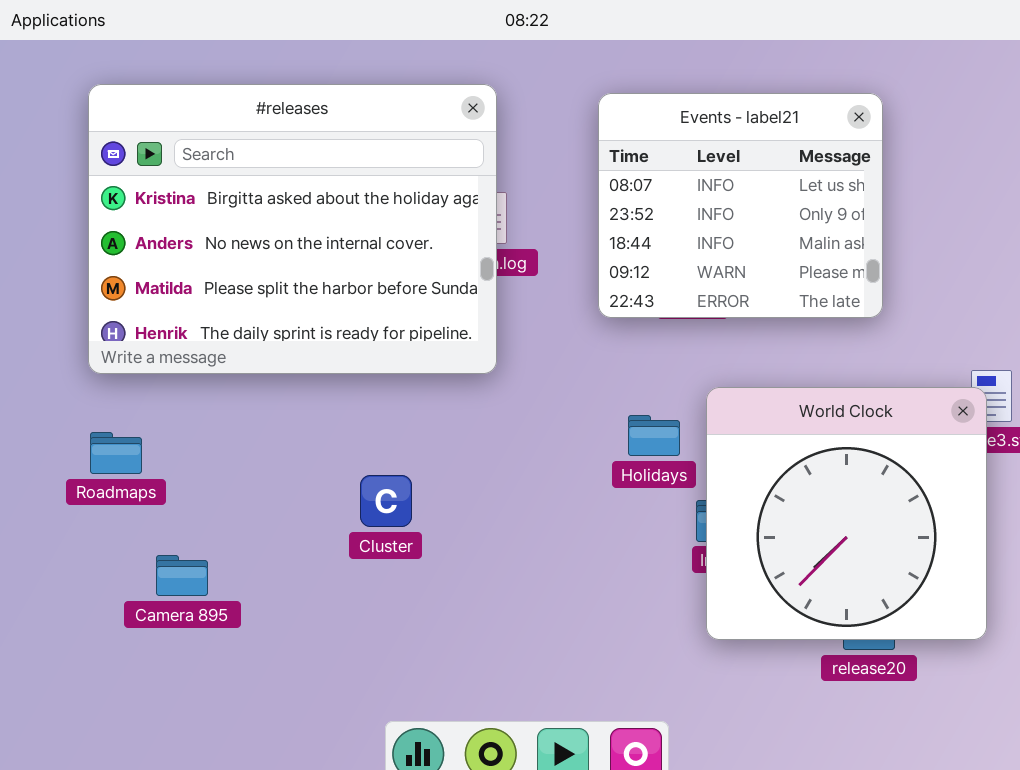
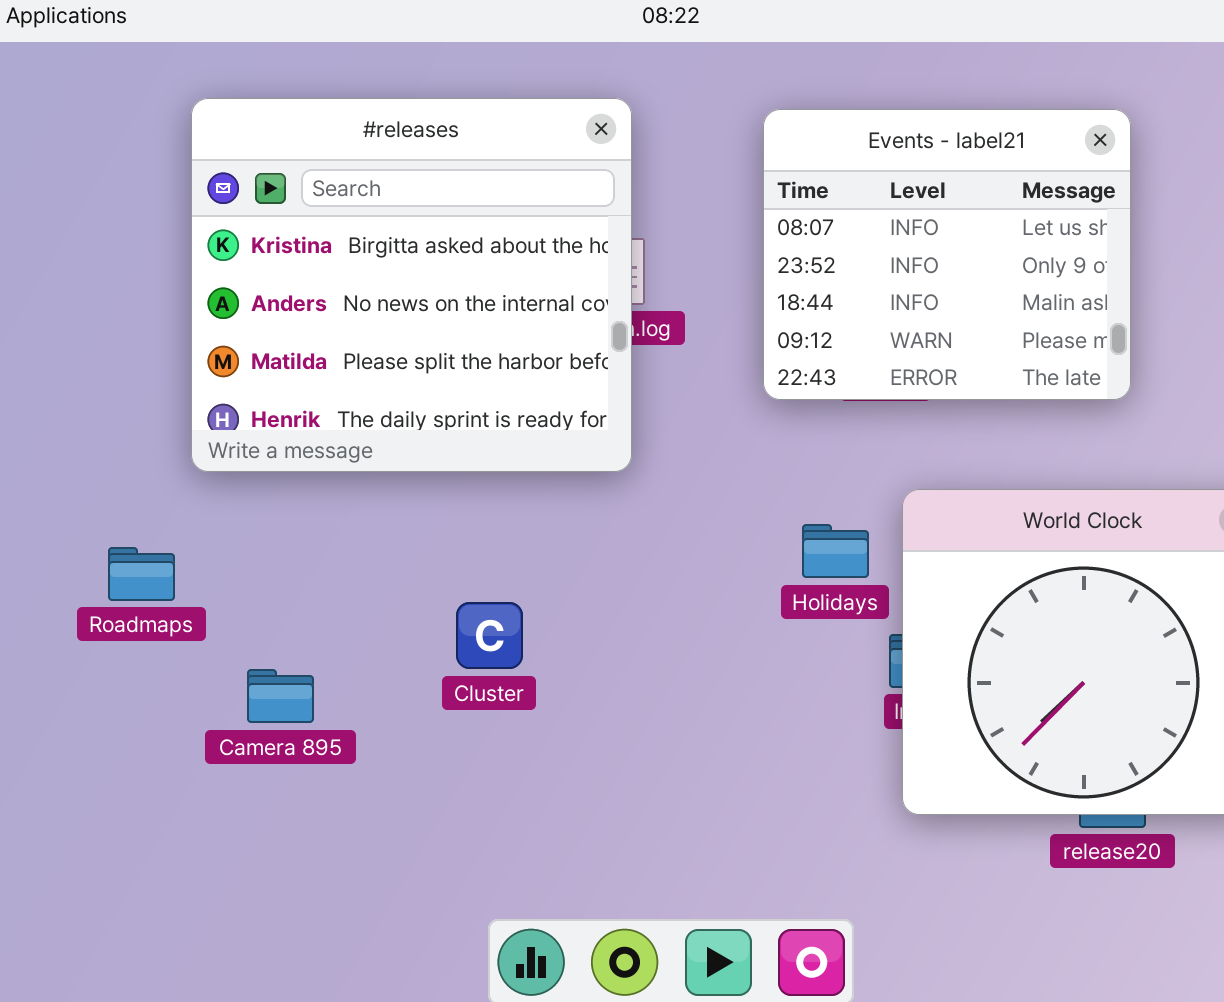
#releases: [88,84,497,374] -> [191,98,632,472], resized
Camera 895: [156,555,208,596] -> [247,669,314,723], moved

